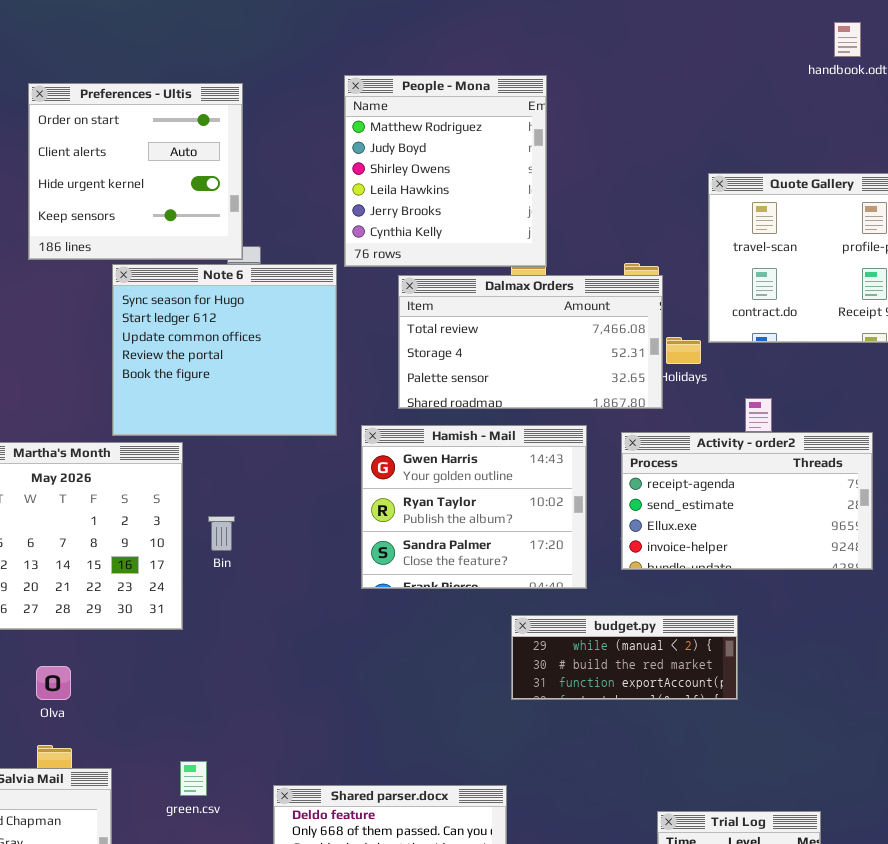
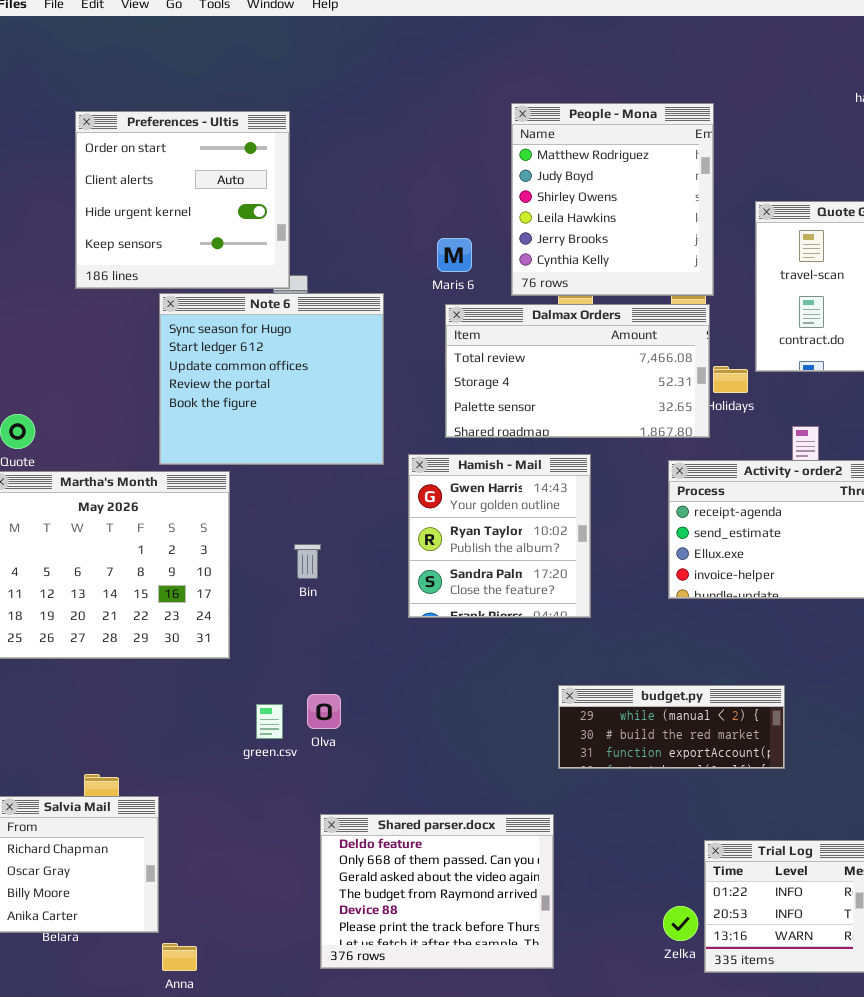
People - Mona: [344,75,547,267] -> [511,103,714,296], moved
Hamish - Mail: [361,425,587,589] -> [408,454,591,618], resized
Bin: [208,516,235,551] -> [294,544,321,579], moved
budget.py: [511,615,738,700] -> [558,685,785,769], moved
Olva: [36,666,71,700] -> [307,694,341,729], moved
green.csv: [180,761,207,796] -> [256,704,283,739], moved

